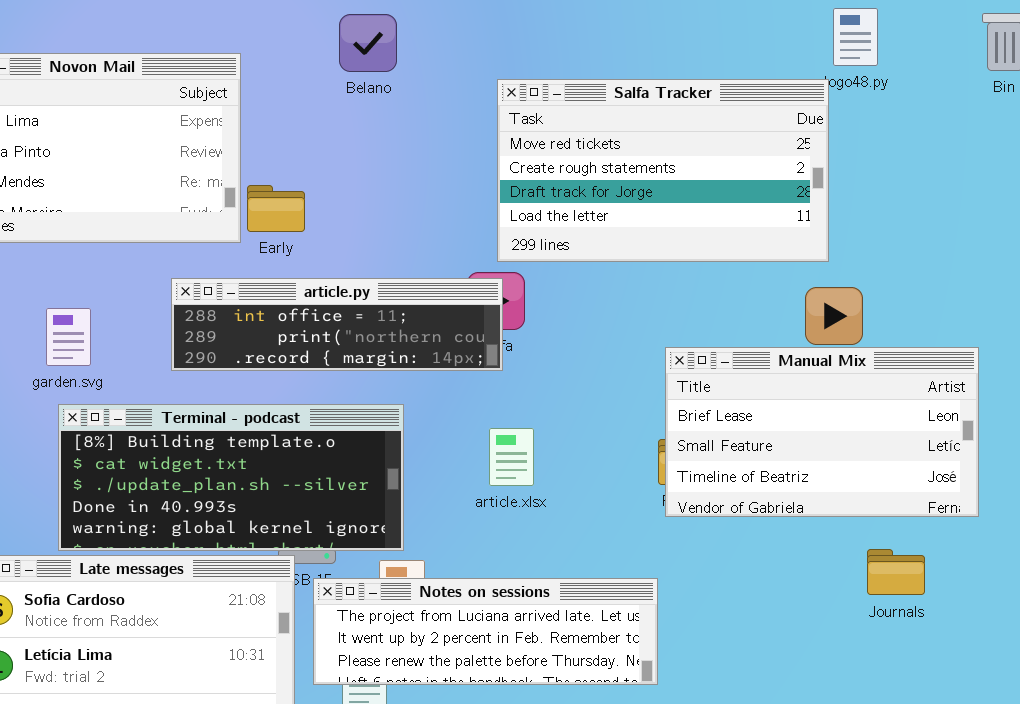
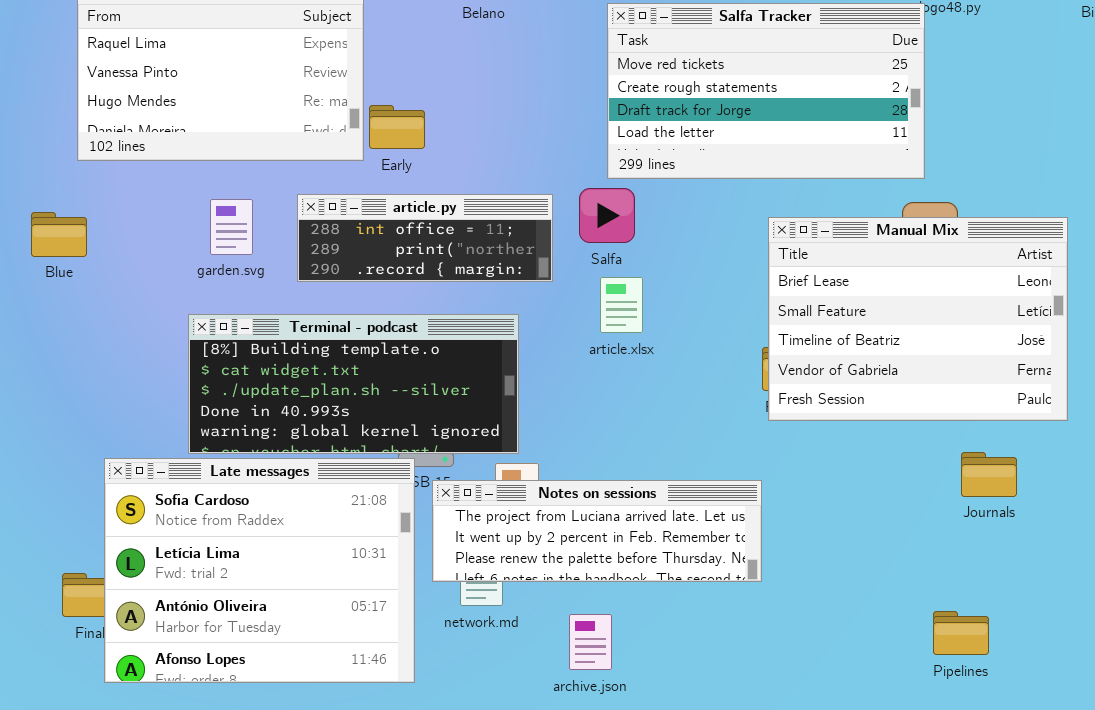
article.py: [171,278,503,371] -> [297,194,553,282], resized
garden.svg: [46,308,91,366] -> [210,199,253,255], moved
Manual Mix: [665,347,979,517] -> [768,217,1068,421], resized
article.xlsx: [489,428,534,486] -> [600,277,643,333], moved

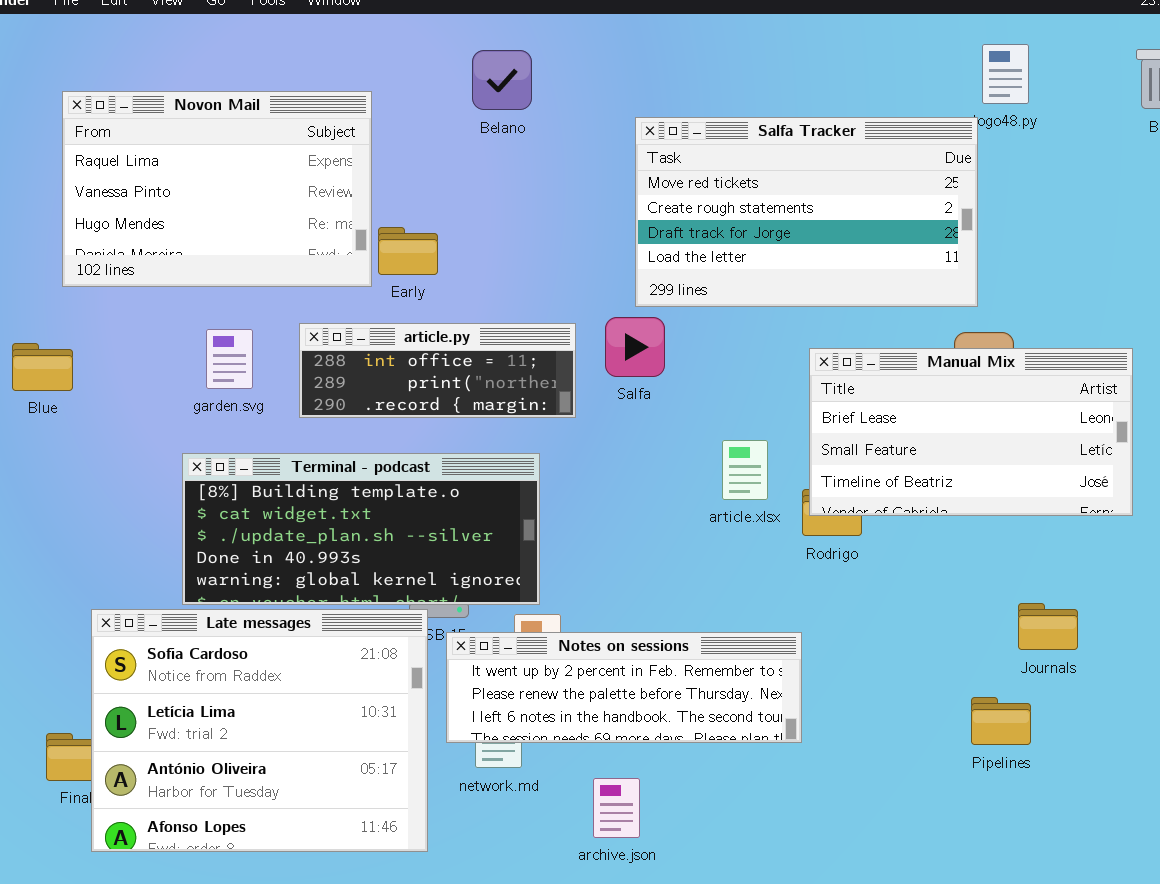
Manual Mix: [768,217,1068,421] -> [809,348,1133,516], resized
article.xlsx: [600,277,643,333] -> [722,440,768,500], moved
Notes on sessions: [432,480,762,582] -> [446,632,802,743], scrolled down 1 row
Pipelines: [933,611,989,655] -> [971,697,1031,745], moved

